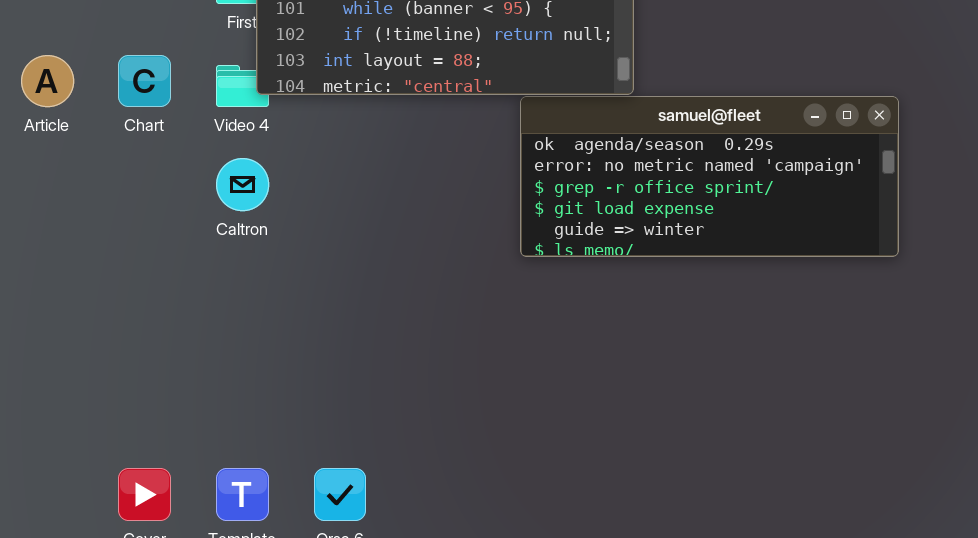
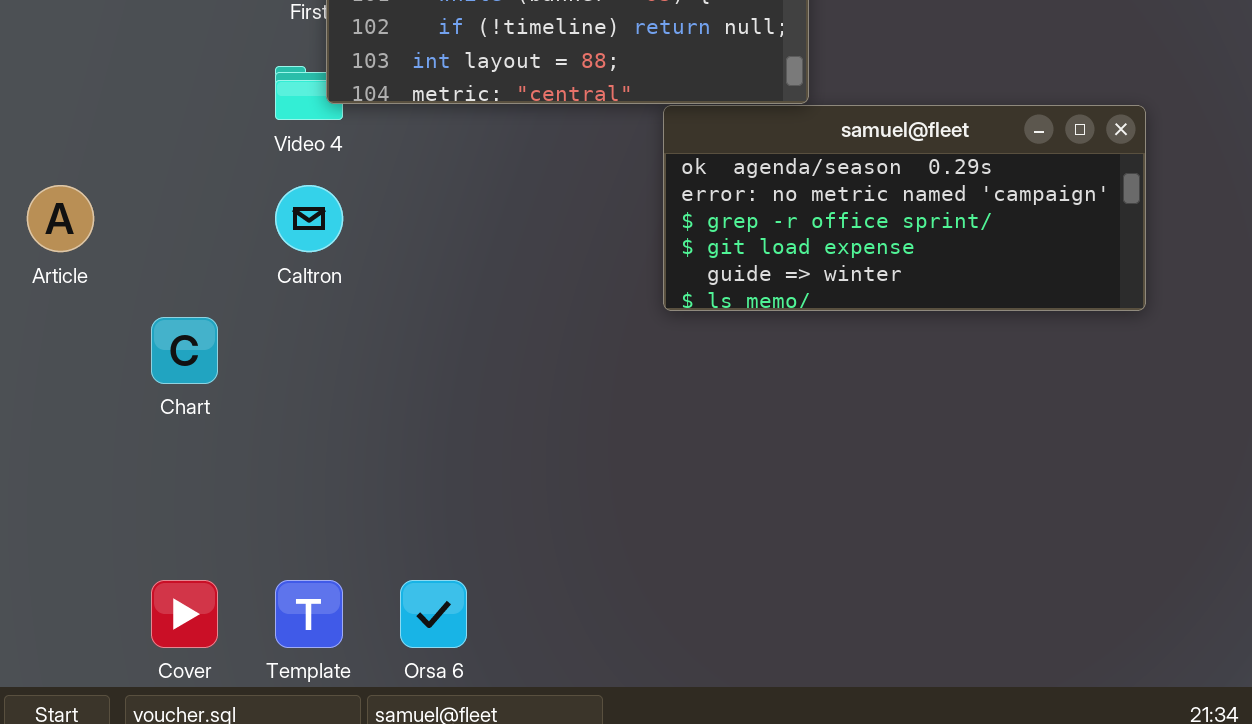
Article: [21,55,74,107] -> [27,185,94,252], moved
Chart: [118,55,171,107] -> [151,317,218,384], moved

